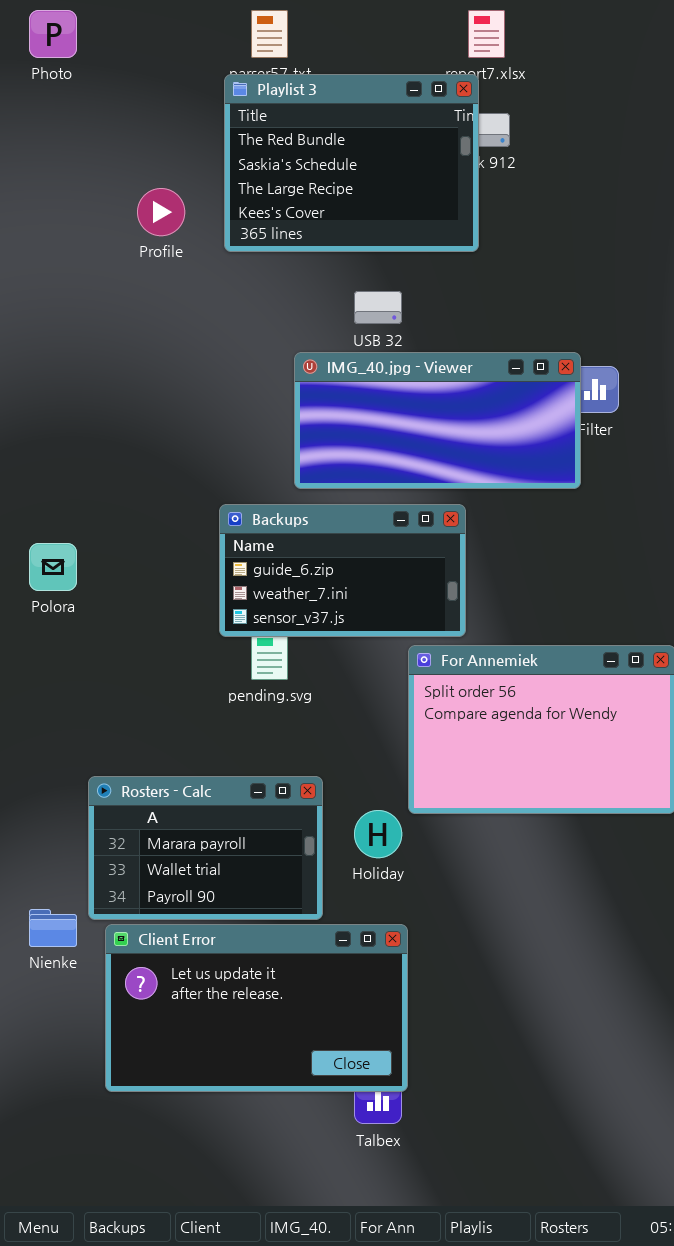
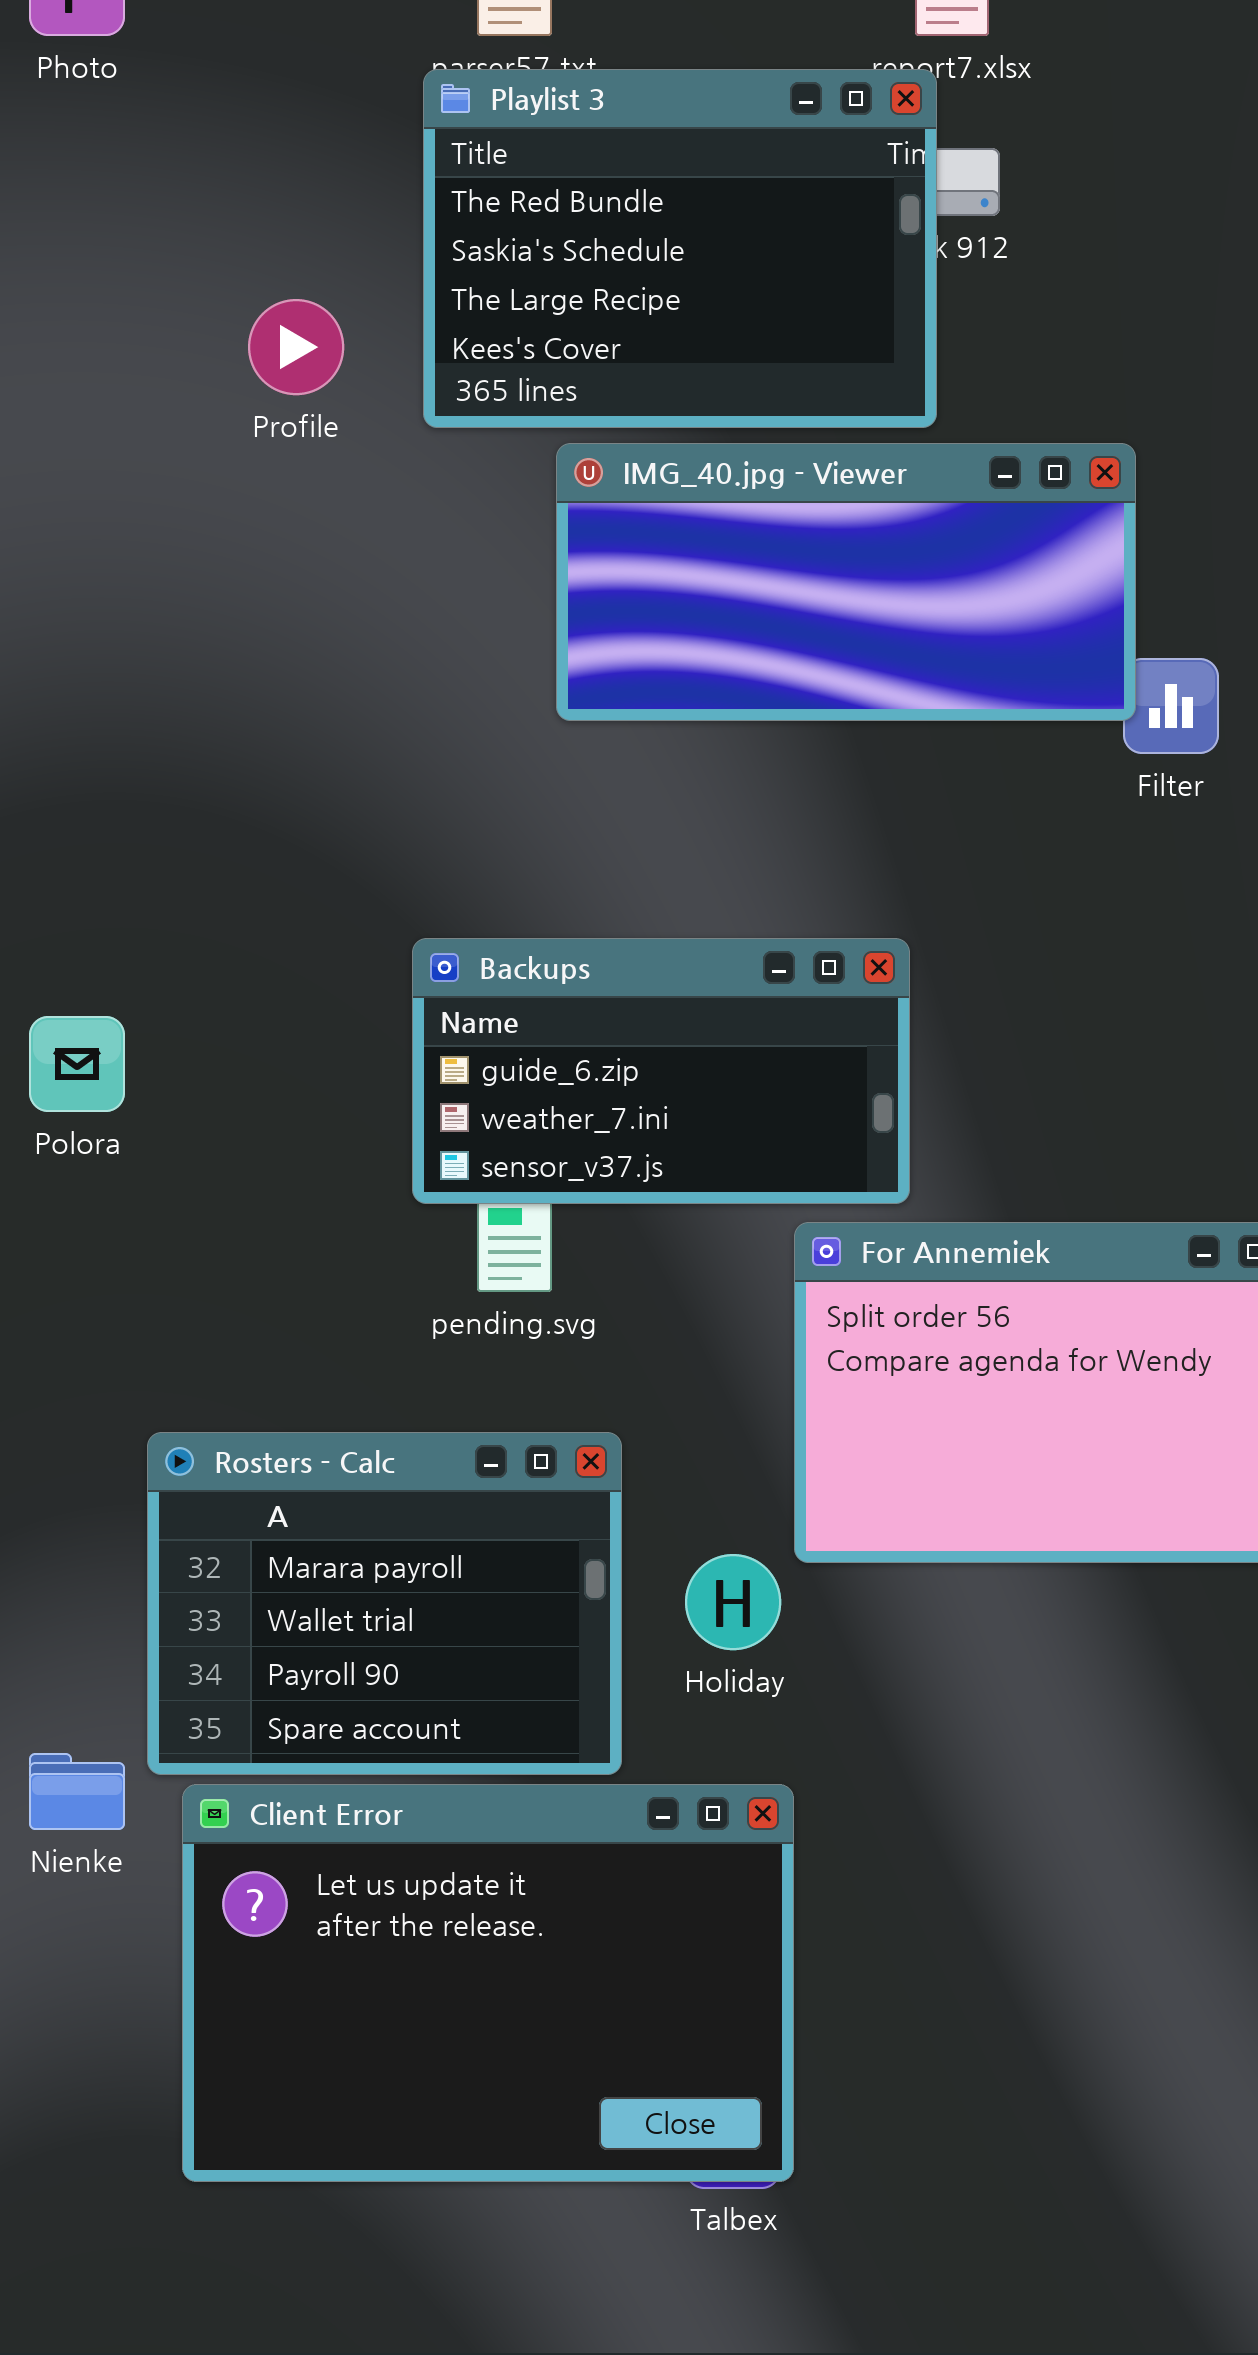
IMG_40.jpg - Viewer: [294,352,581,489] -> [556,443,1136,721], moved
Rosters - Calc: [88,776,323,920] -> [147,1432,622,1775], resized
Client Error: [105,924,408,1092] -> [182,1784,794,2182], resized

